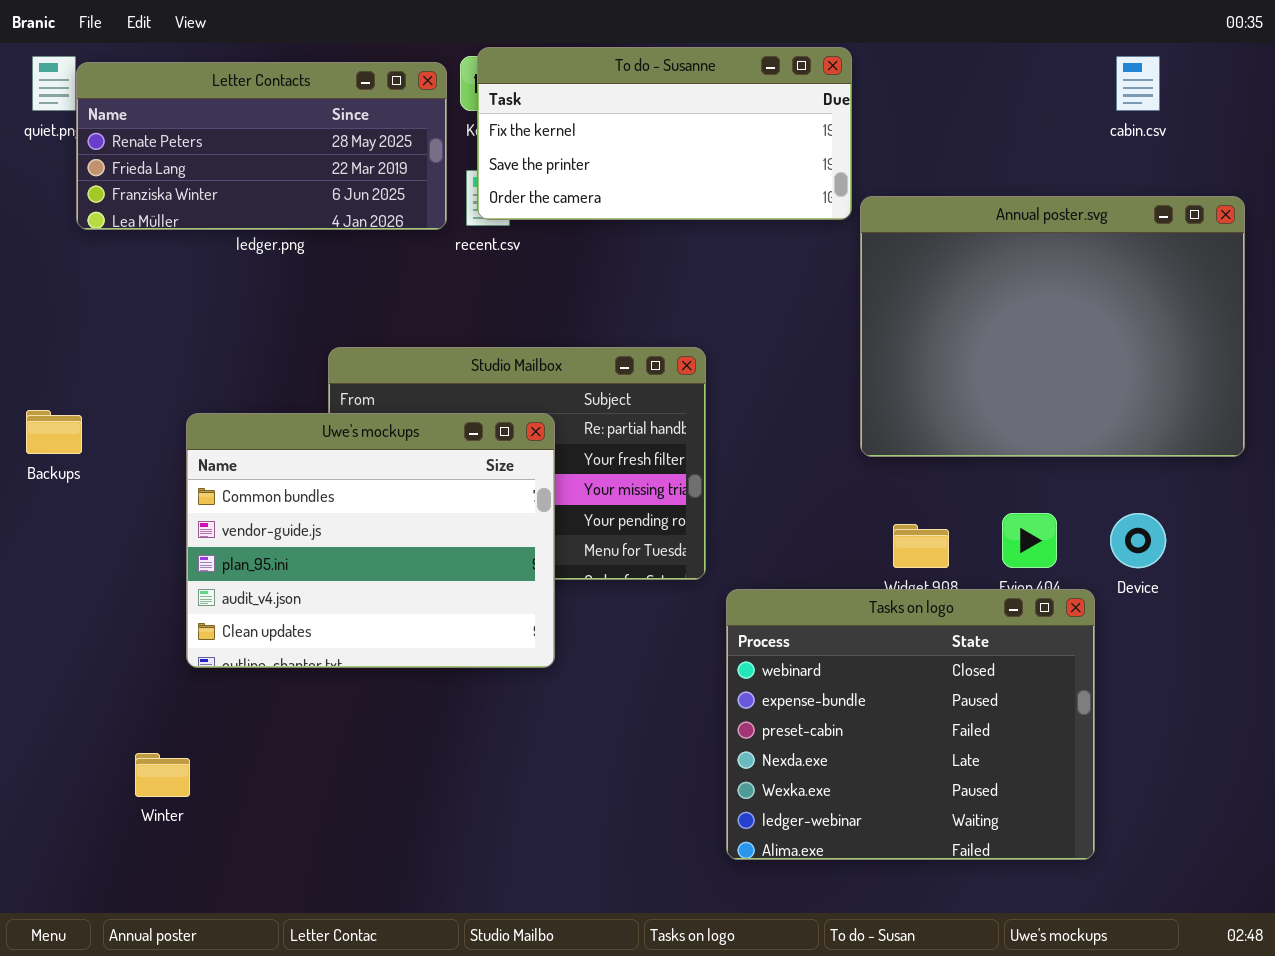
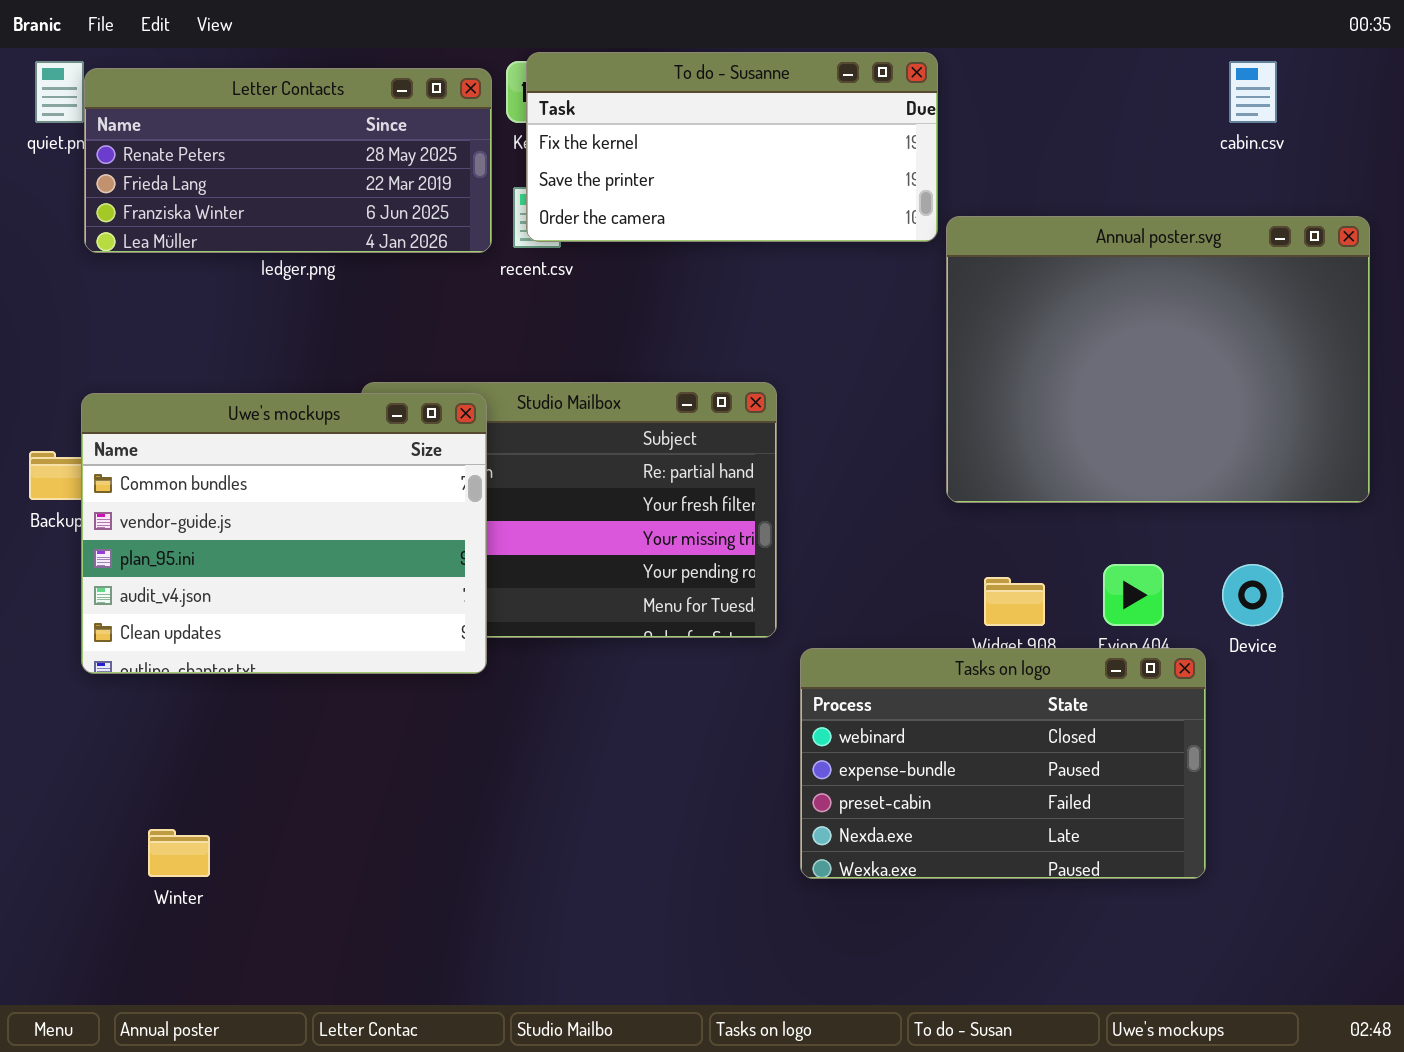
Uwe's mockups: [186,413,555,668] -> [81,393,487,674], moved
Tasks on logo: [726,589,1095,860] -> [800,648,1206,879], resized

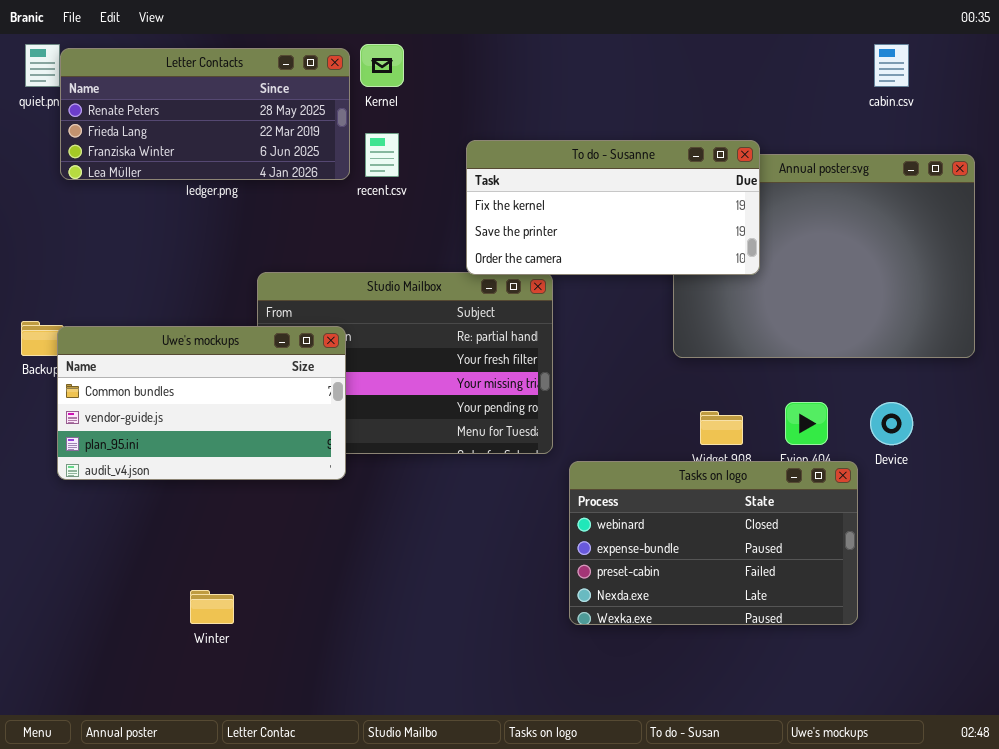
To do - Susanne: [526,52,938,242] -> [466,140,760,275], moved
Uwe's mockups: [81,393,487,674] -> [57,326,346,480], resized
Winter: [148,829,210,877] -> [190,590,234,624], moved

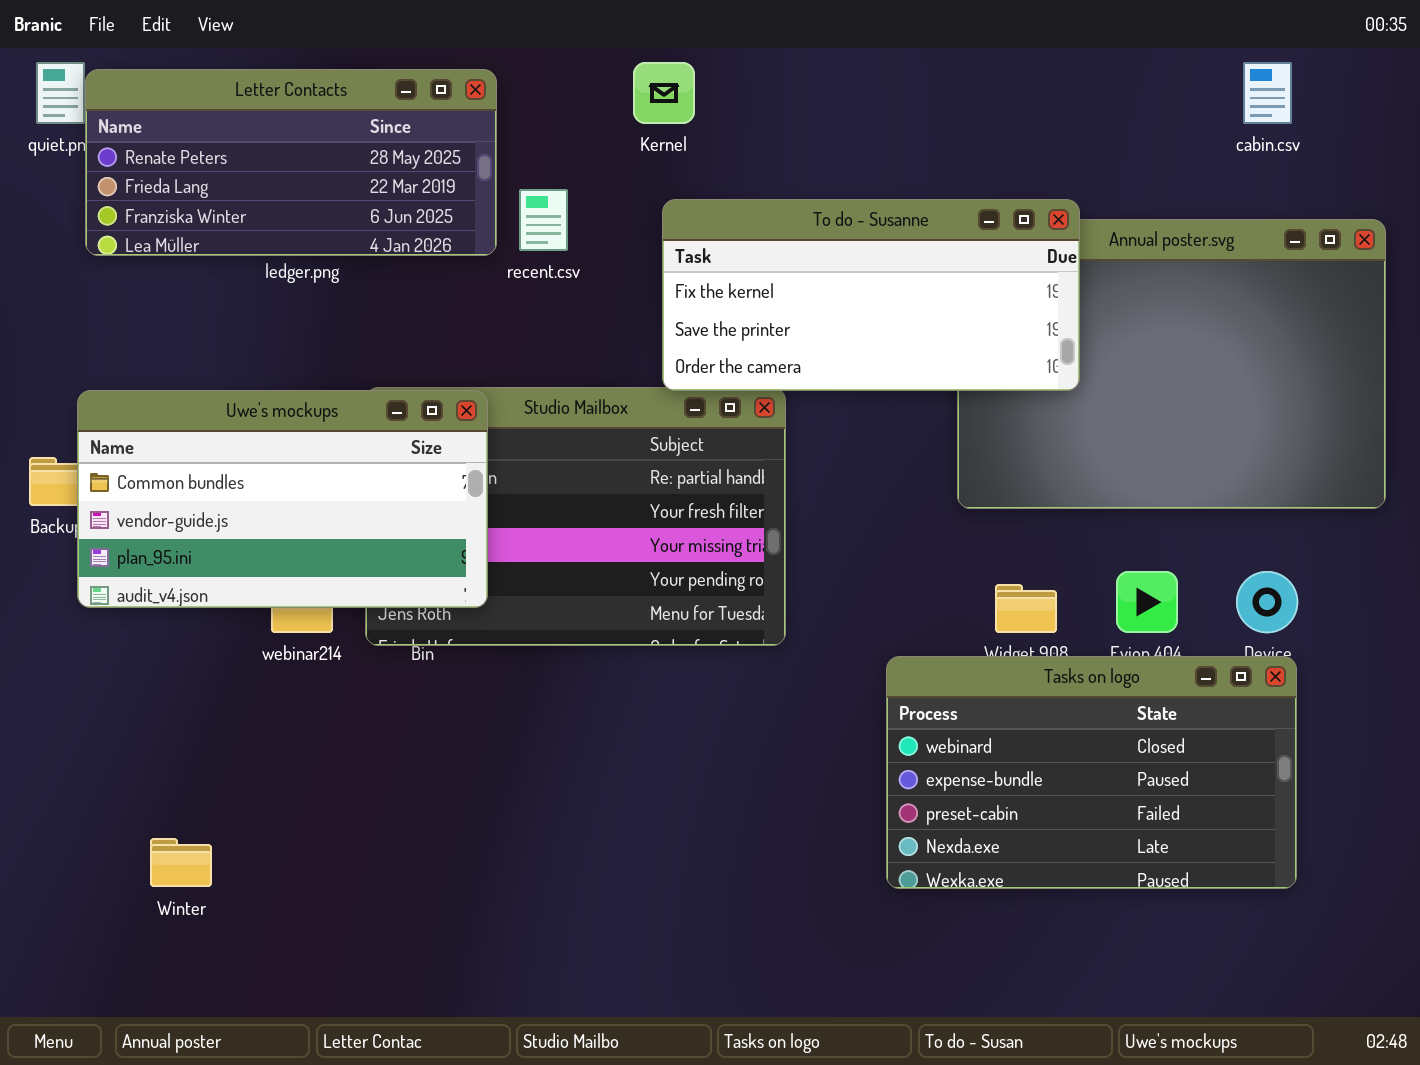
Kernel: [360,44,404,87] -> [633,62,695,124], moved
Uwe's mockups: [57,326,346,480] -> [77,390,488,608], moved
Tasks on logo: [569,461,858,625] -> [886,656,1297,889], moved
Winter: [190,590,234,624] -> [150,838,212,887], moved

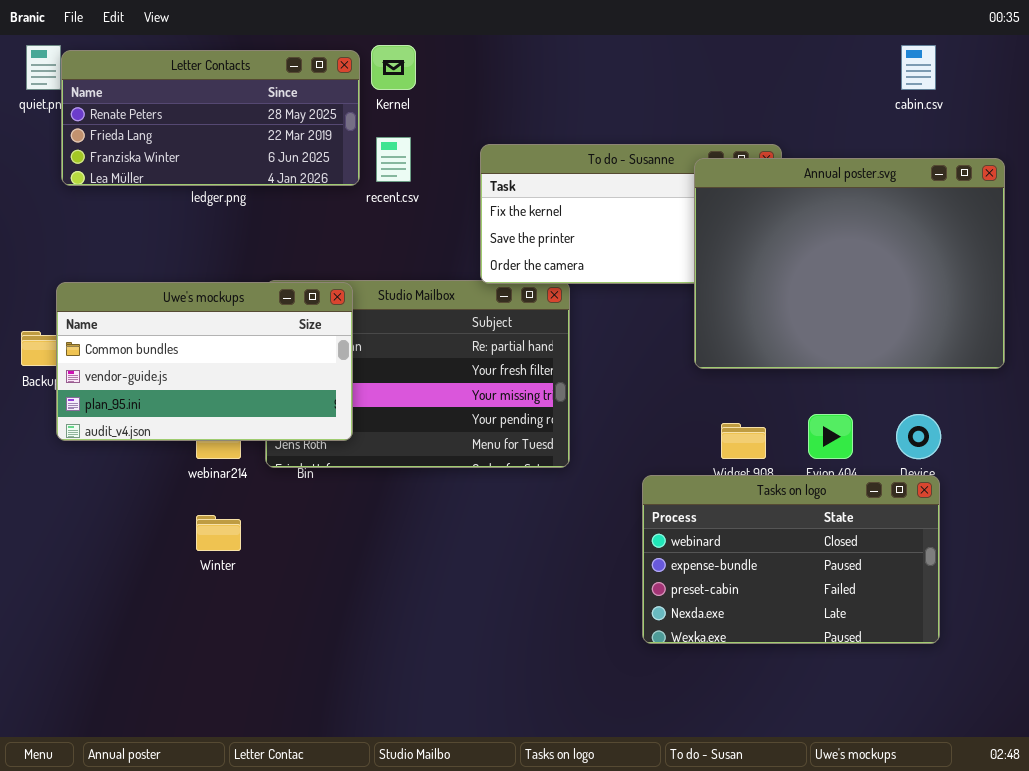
Kernel: [633,62,695,124] -> [371,45,416,90], moved
Annual poster.svg: [957,219,1386,509] -> [694,158,1005,369], raised
Winter: [150,838,212,887] -> [196,515,241,551], moved

